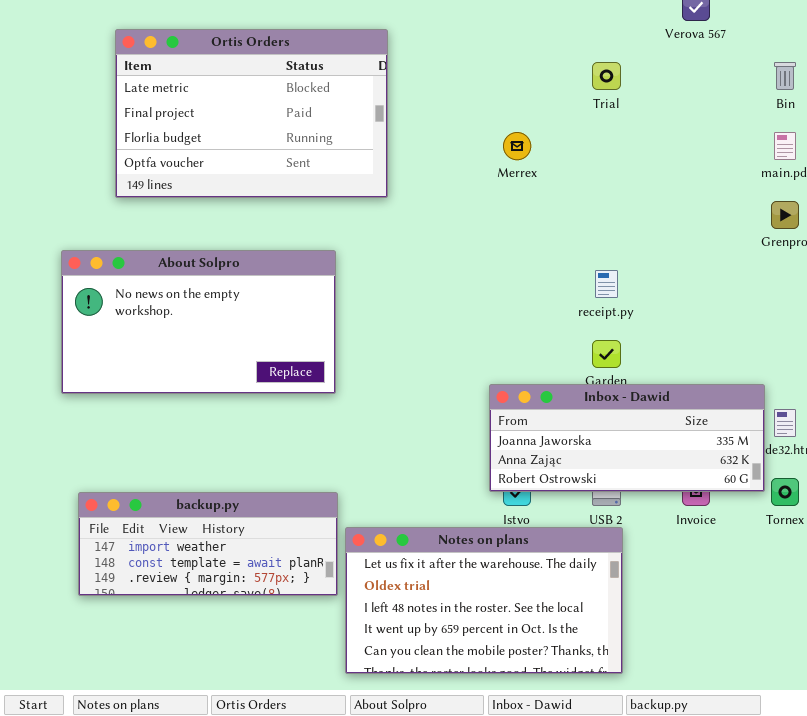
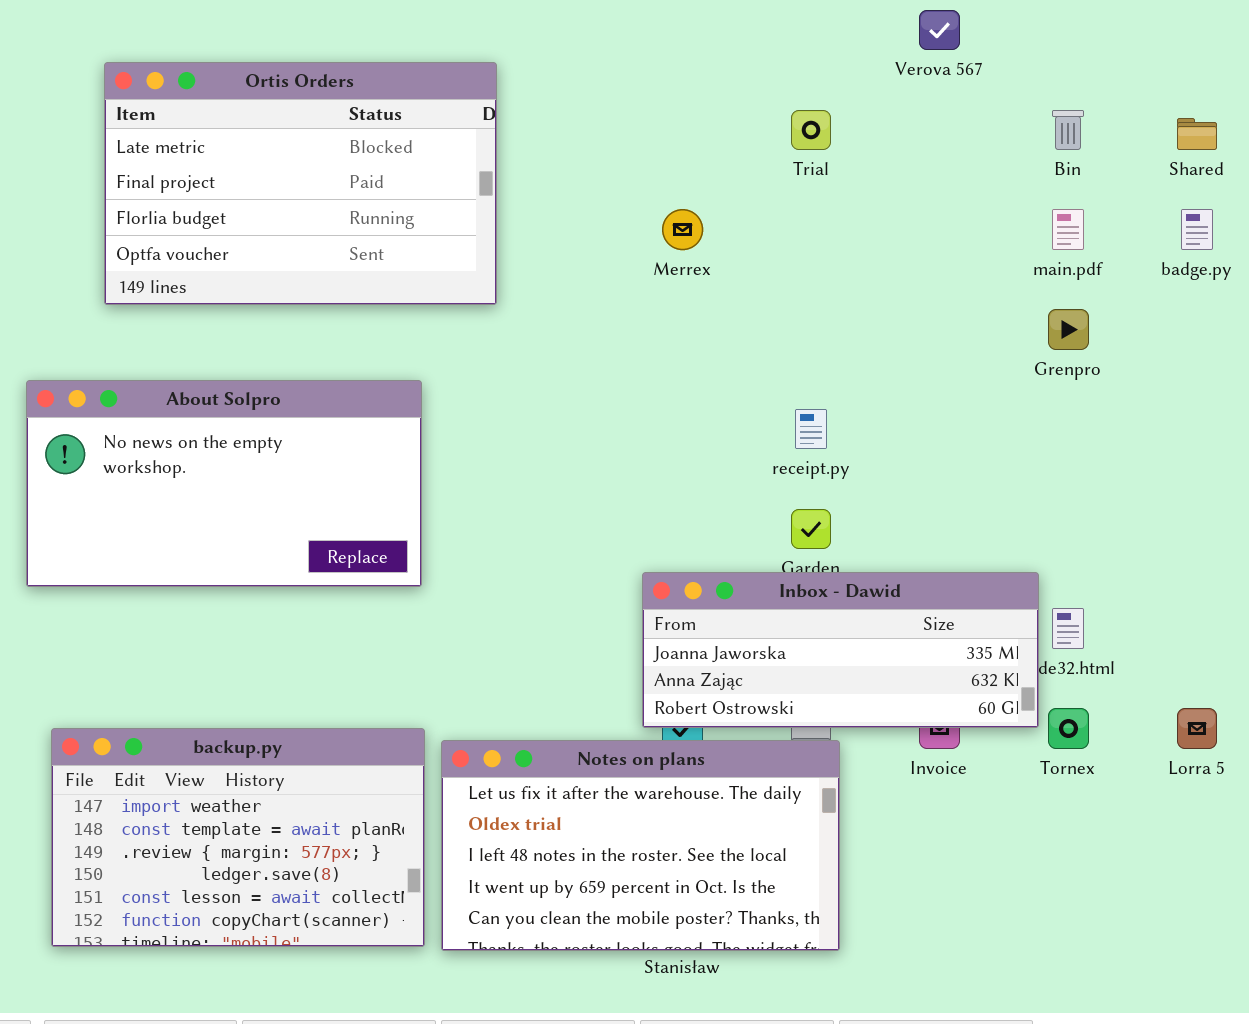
backup.py: [78,492,338,596] -> [51,728,425,947], resized
Notes on plans: [345,527,623,674] -> [441,740,840,951], moved

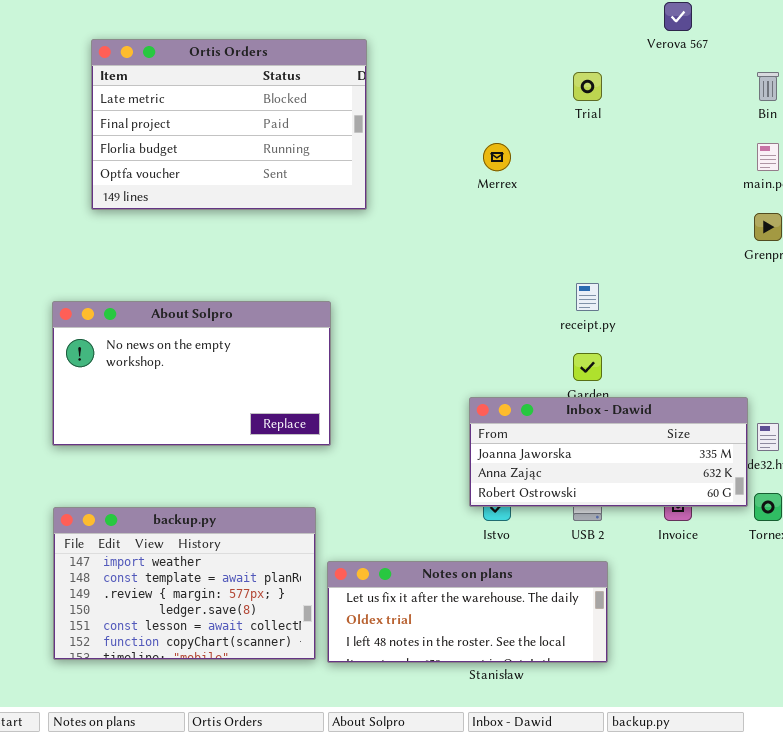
About Solpro: [26,380,422,587] -> [52,301,331,446], moved
Notes on plans: [441,740,840,951] -> [327,561,608,663], resized

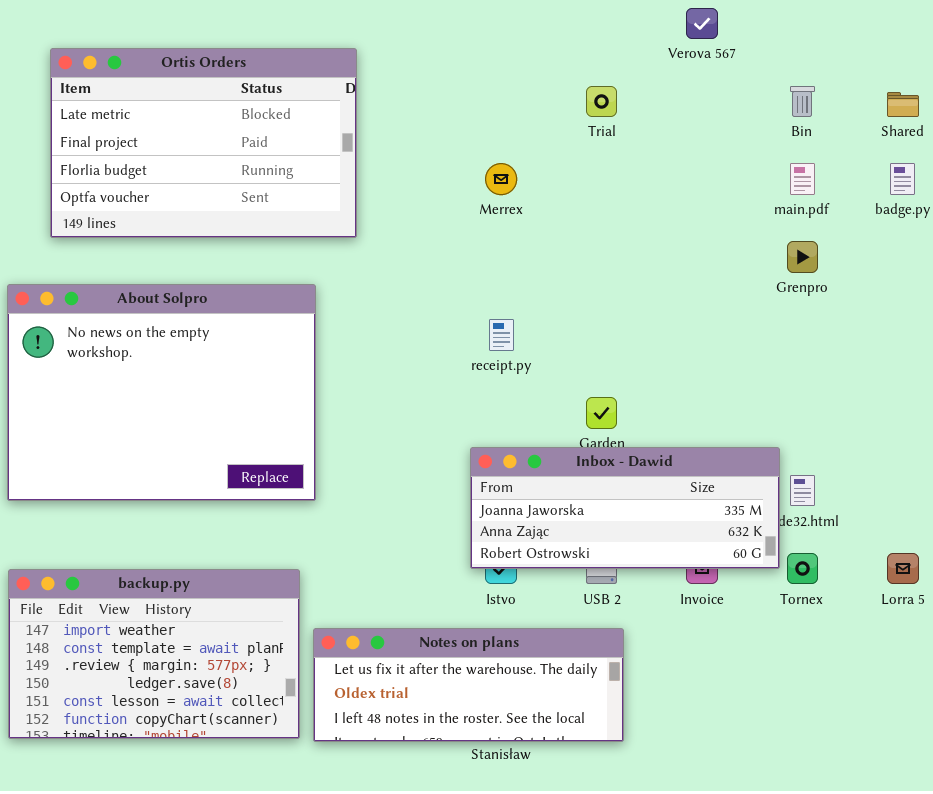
receipt.py: [576,283,599,311] -> [489,319,514,351], moved
About Solpro: [52,301,331,446] -> [7,284,316,501], resized

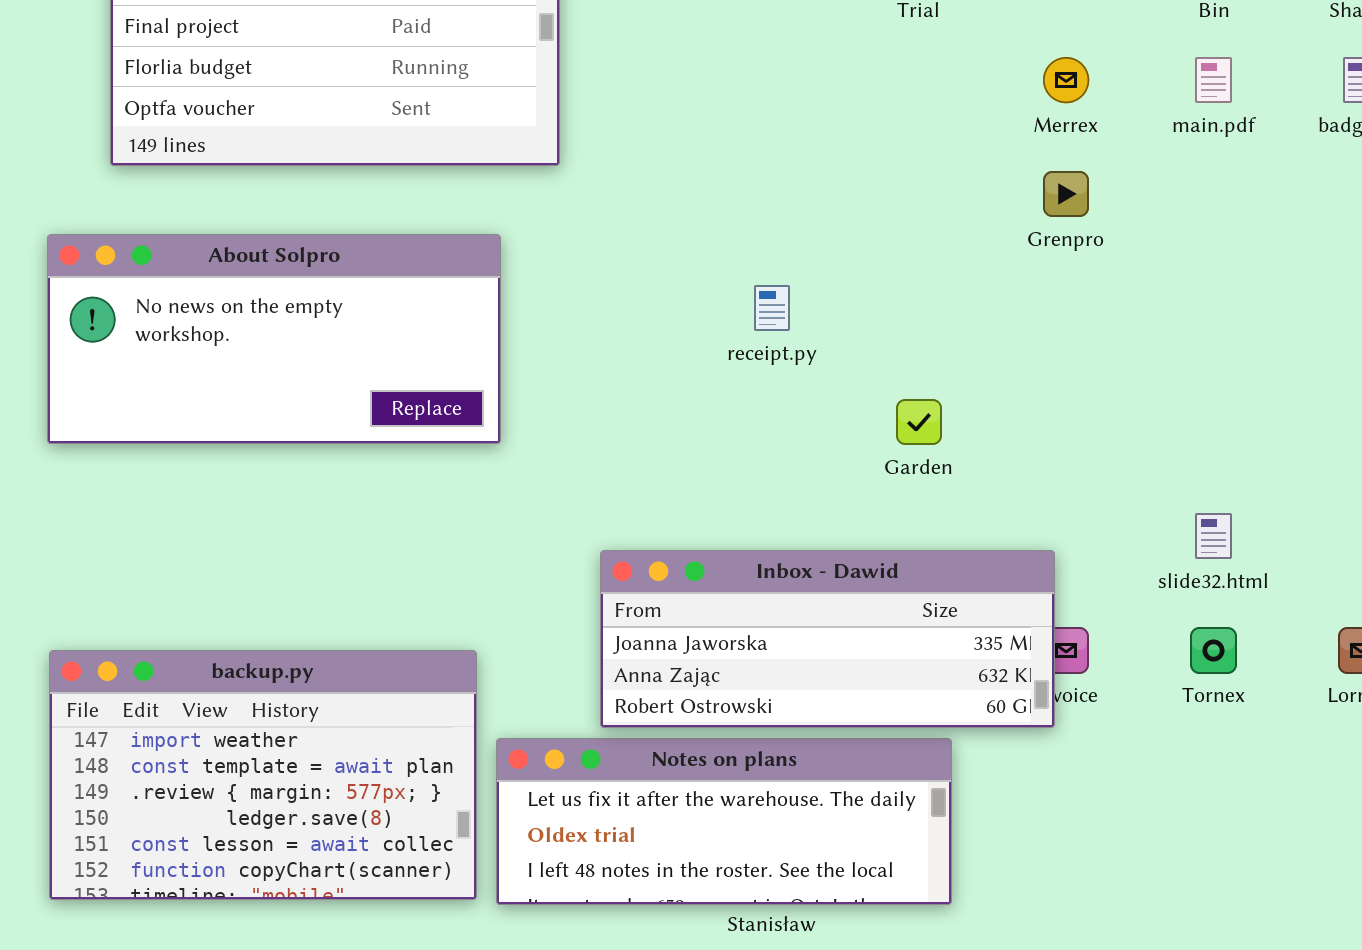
Merrex: [485,163,517,195] -> [1043,57,1089,103], moved
Grenpro: [787,241,818,273] -> [1043,171,1089,217], moved
About Solpro: [7,284,316,501] -> [47,234,501,444], resized
Inbox - Dawid: [470,447,780,569] -> [600,550,1055,728], moved

